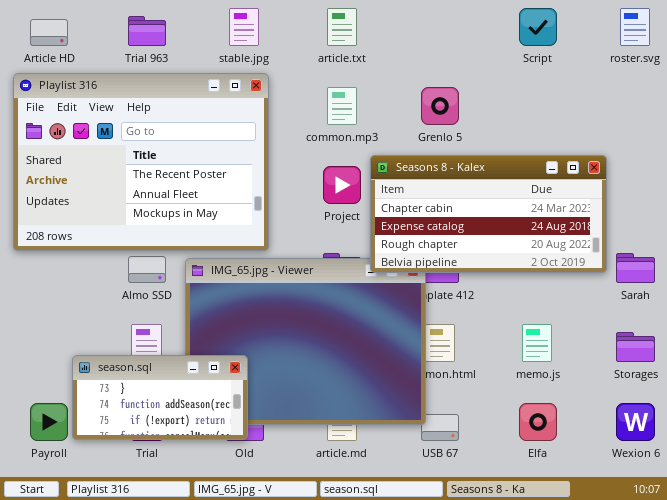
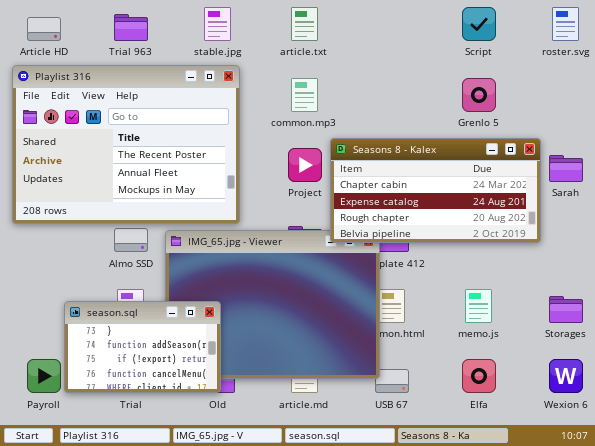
Grenlo 5: [421,87,459,125] -> [462,78,496,112], moved
Sarah: [616,253,655,283] -> [549,155,583,182], moved
season.sql: [72,355,248,440] -> [64,301,221,393], resized

